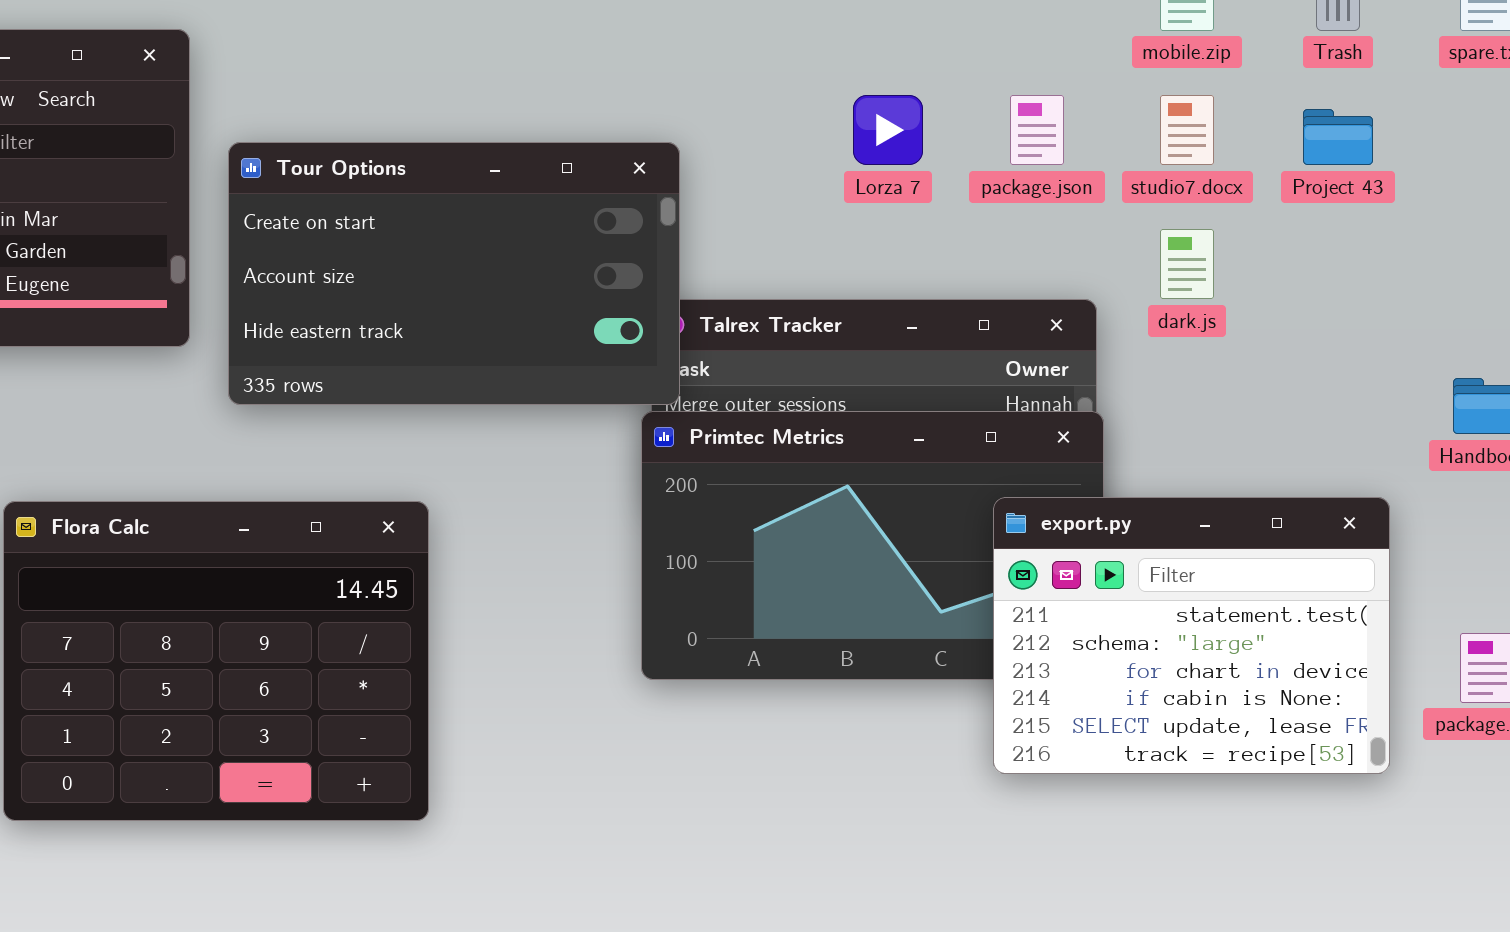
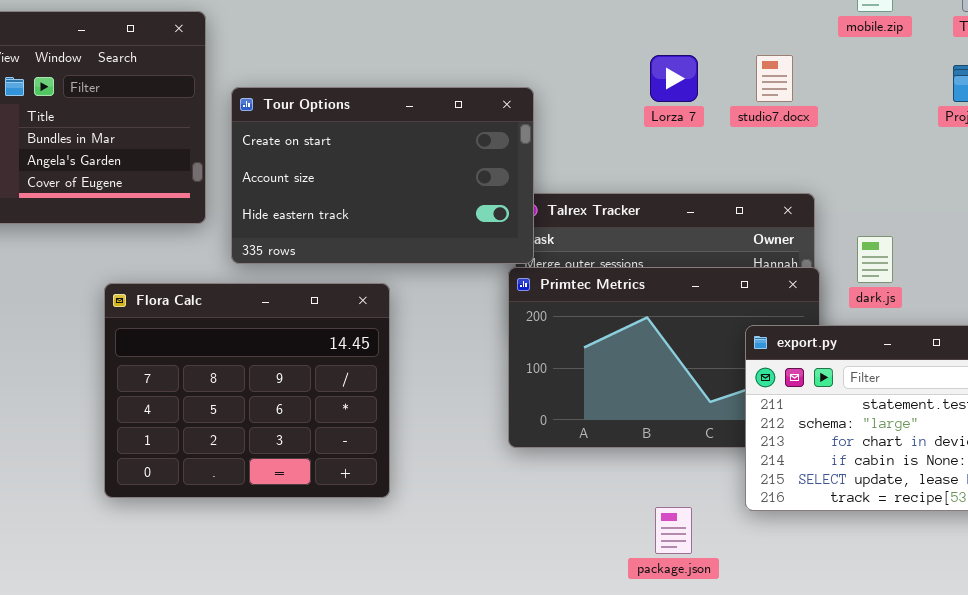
package.json: [1010,95,1064,165] -> [655,507,692,554], moved
studio7.docx: [1160,95,1214,165] -> [756,55,793,102], moved
dark.js: [1160,229,1214,299] -> [857,236,893,283], moved
Flora Calc: [3,501,429,821] -> [104,283,390,498], moved

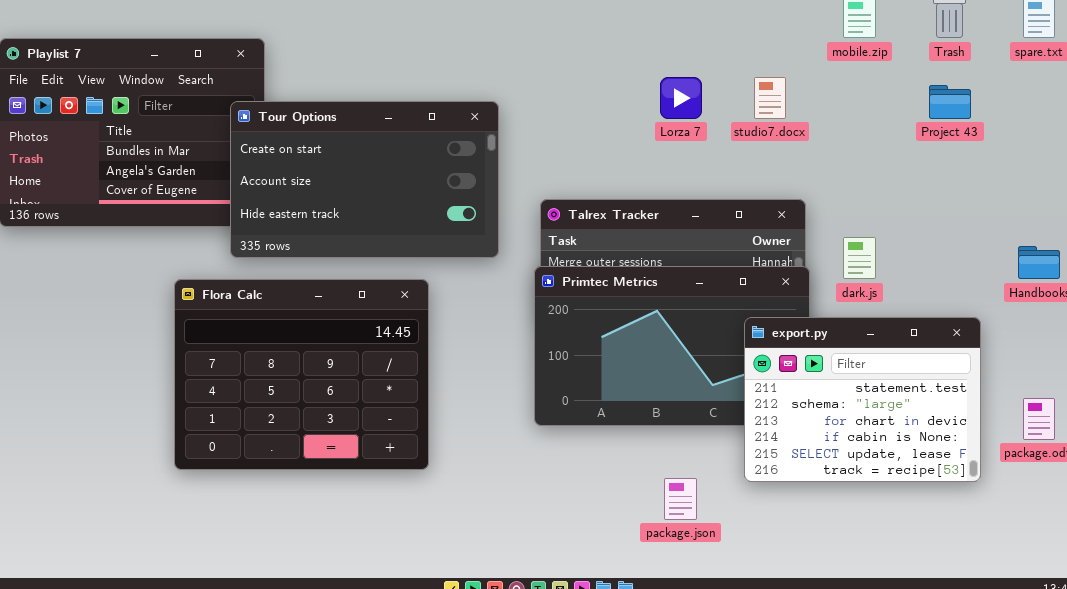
Tour Options: [231,87,534,264] -> [230,101,499,258], moved

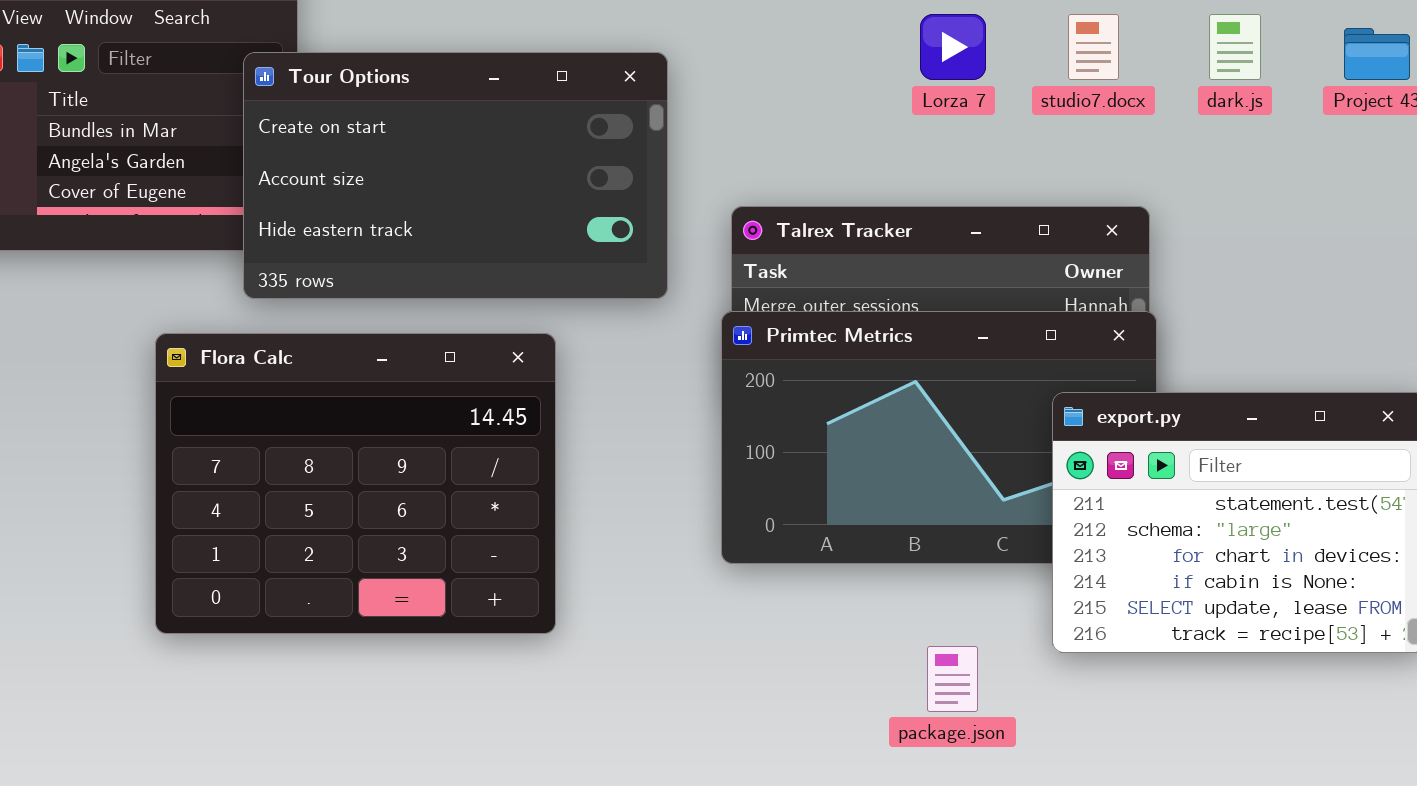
dark.js: [843,237,876,279] -> [1209,14,1261,80], moved

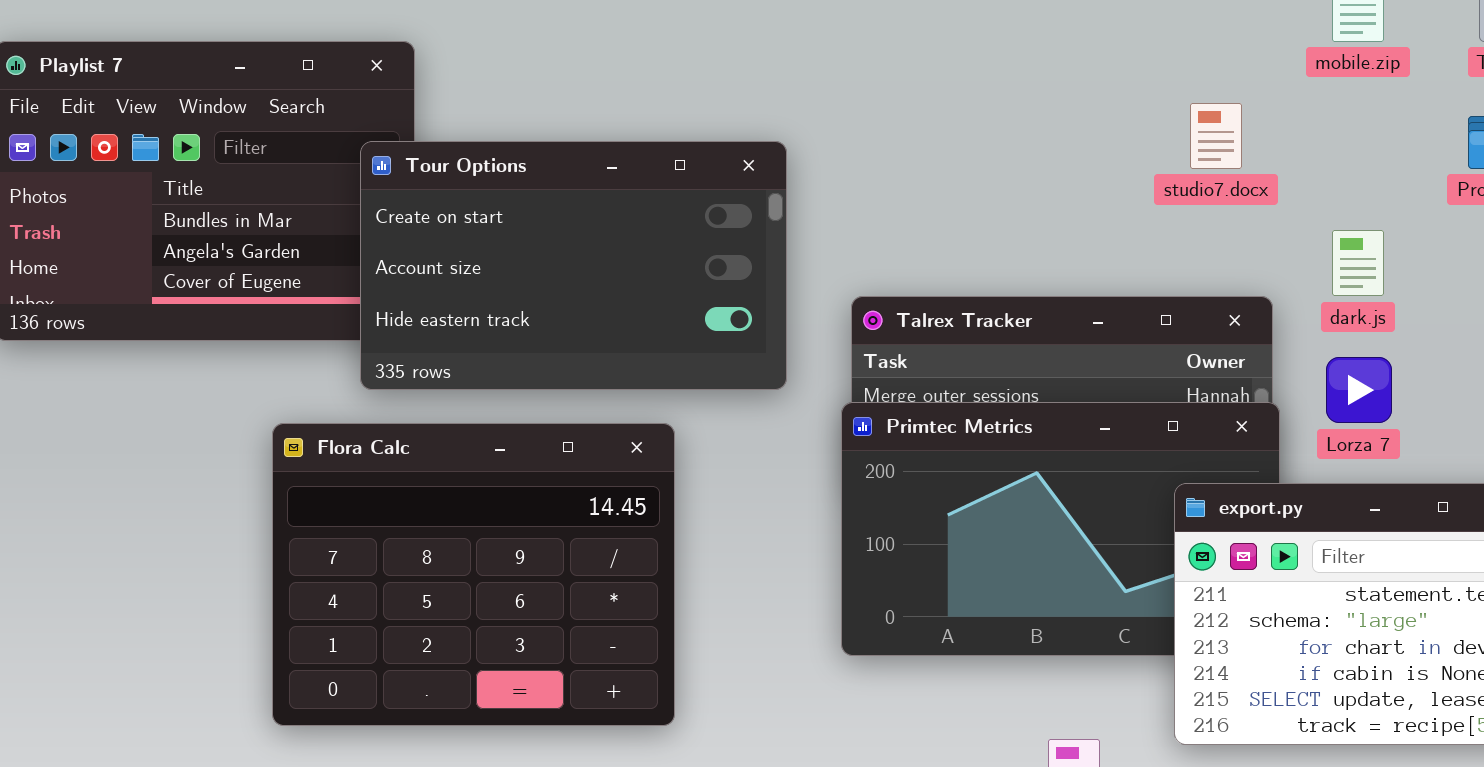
Lorza 7: [920,14,986,80] -> [1326,357,1392,423], moved
dark.js: [1209,14,1261,80] -> [1332,230,1384,296], moved

